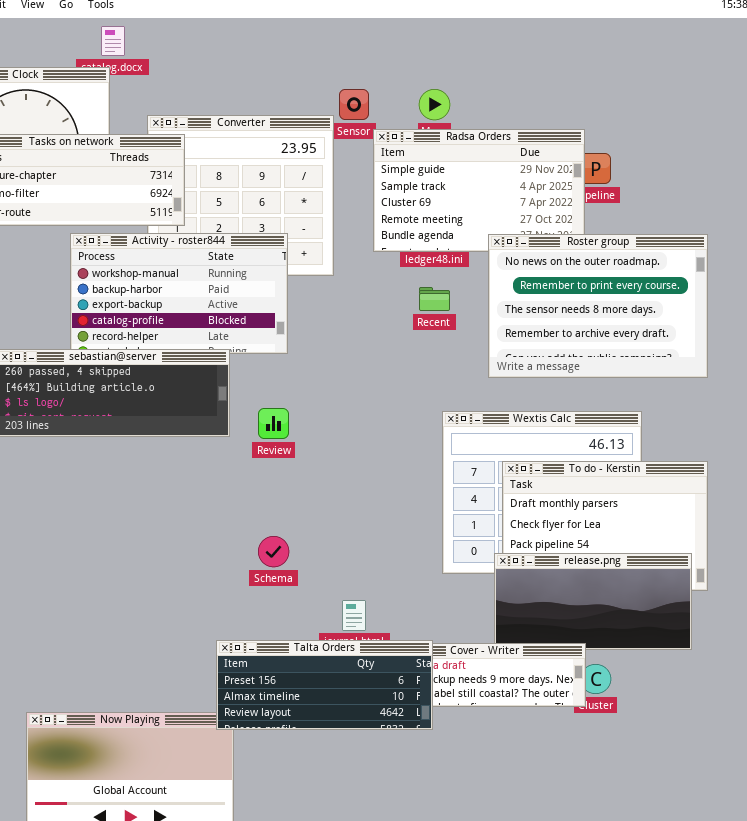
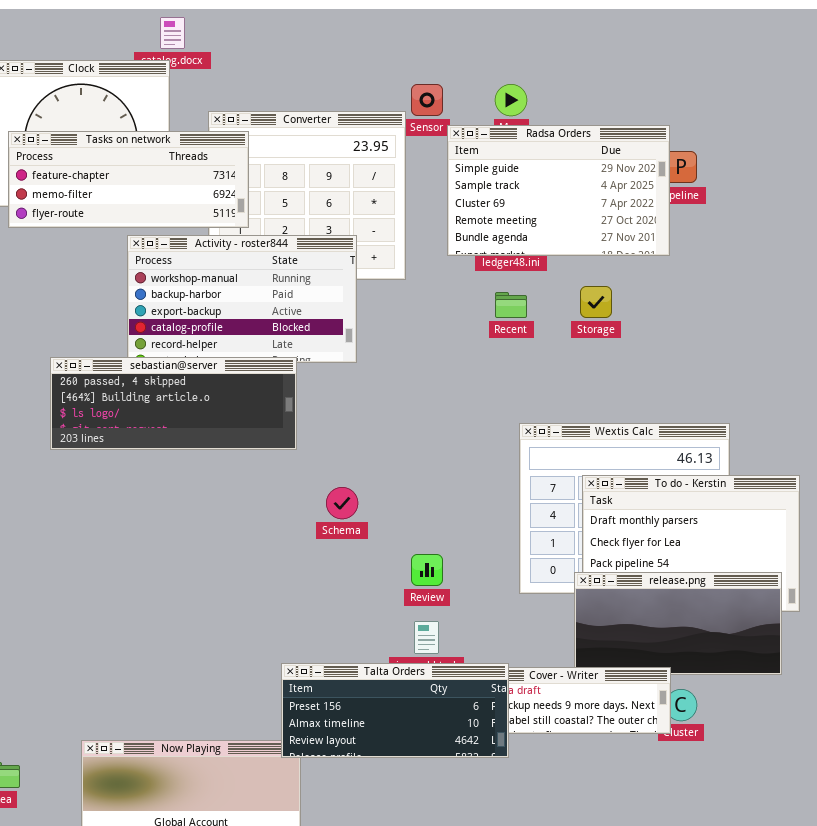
Roster group: [488,234,708,378] -> none, closed
Review: [258,408,289,439] -> [411,554,443,586], moved
Schema: [258,536,289,567] -> [326,487,358,519], moved

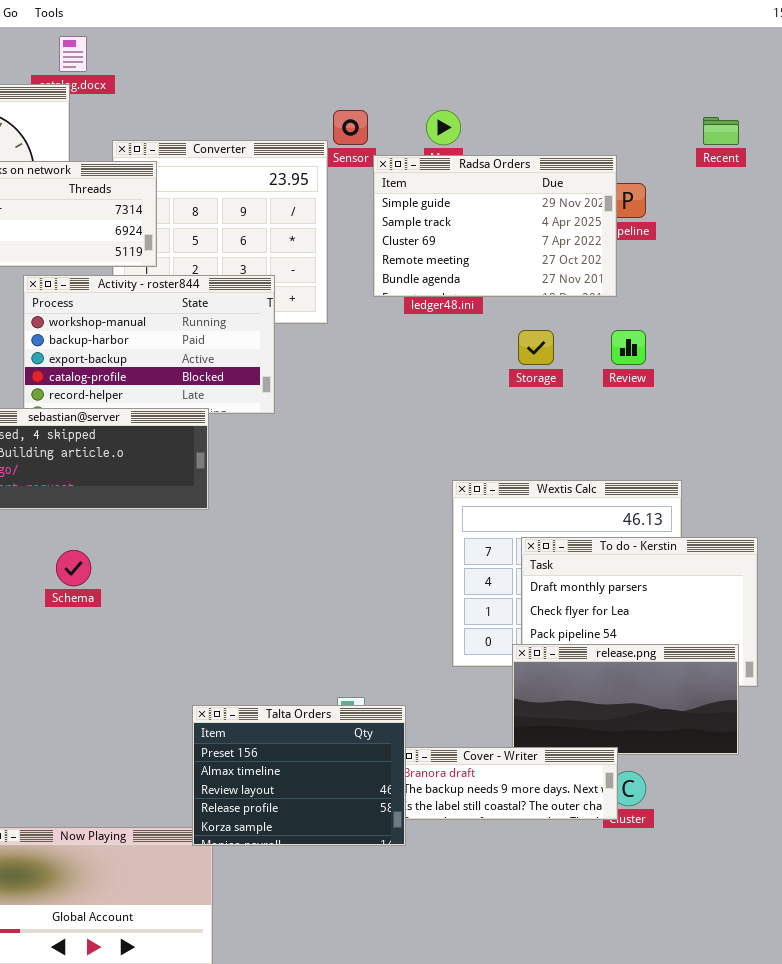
Recent: [495,292,527,318] -> [703,117,739,145], moved
Schema: [326,487,358,519] -> [56,550,91,586], moved
Review: [411,554,443,586] -> [611,330,646,365], moved
Talta Orders: [281,663,509,758] -> [192,705,406,846], resized

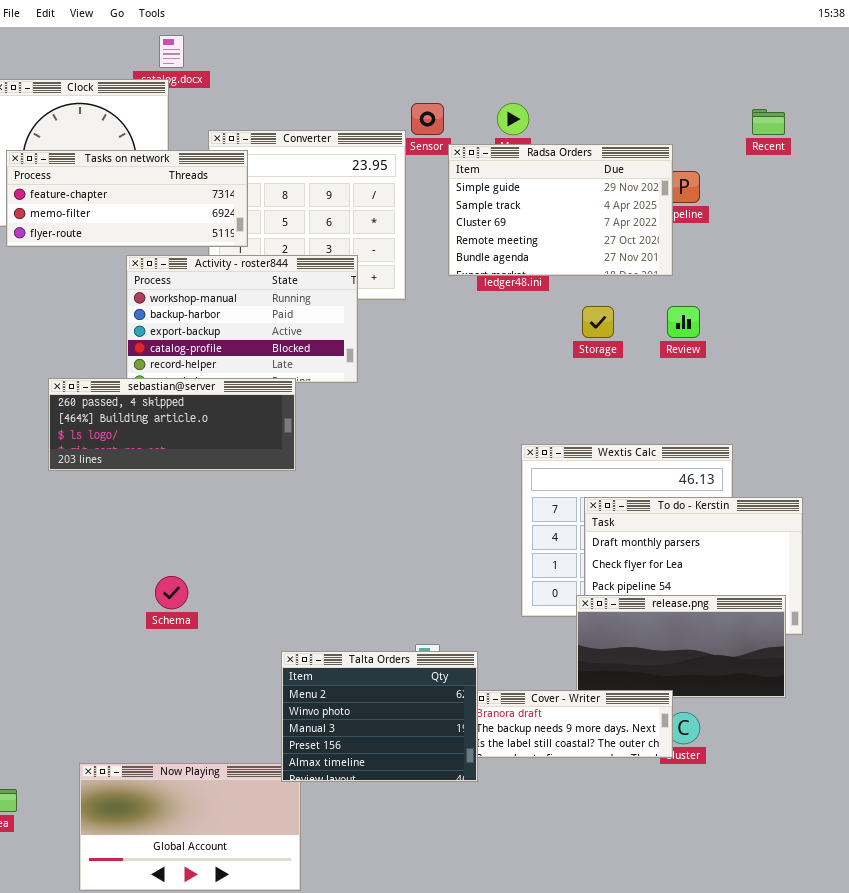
Schema: [56,550,91,586] -> [155,576,188,609], moved
Talta Orders: [192,705,406,846] -> [281,651,478,782], scrolled up 3 rows

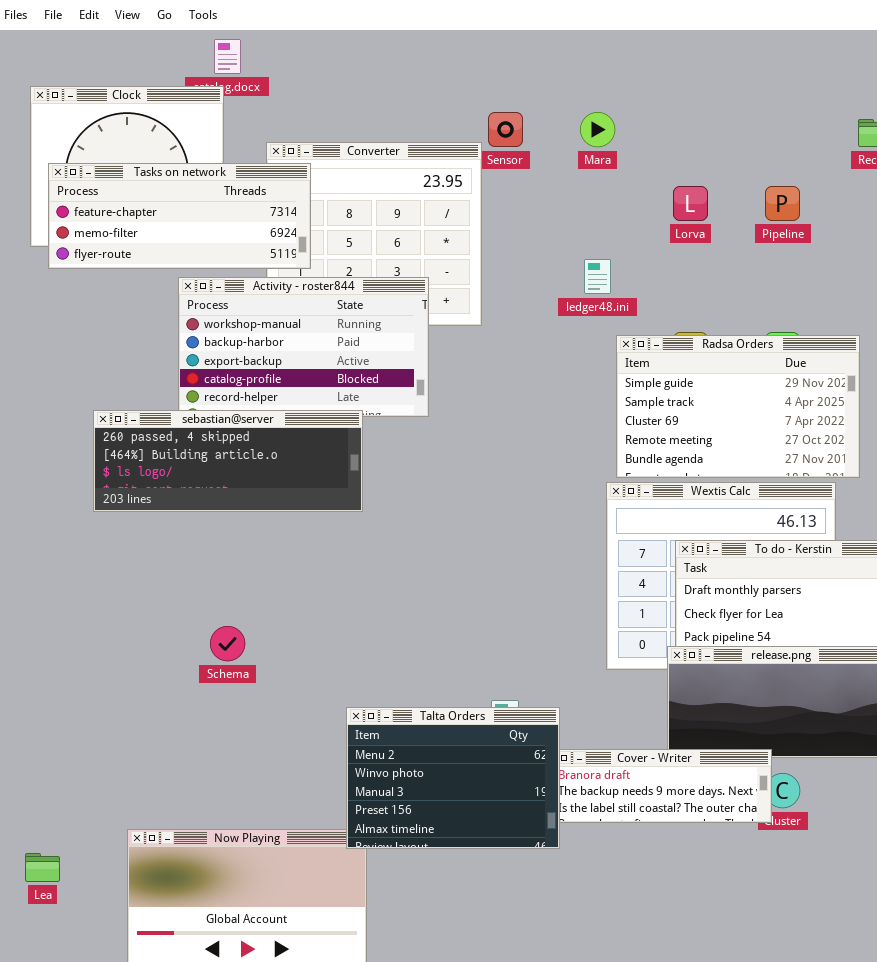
Radsa Orders: [448,144,673,276] -> [616,335,860,478], moved

